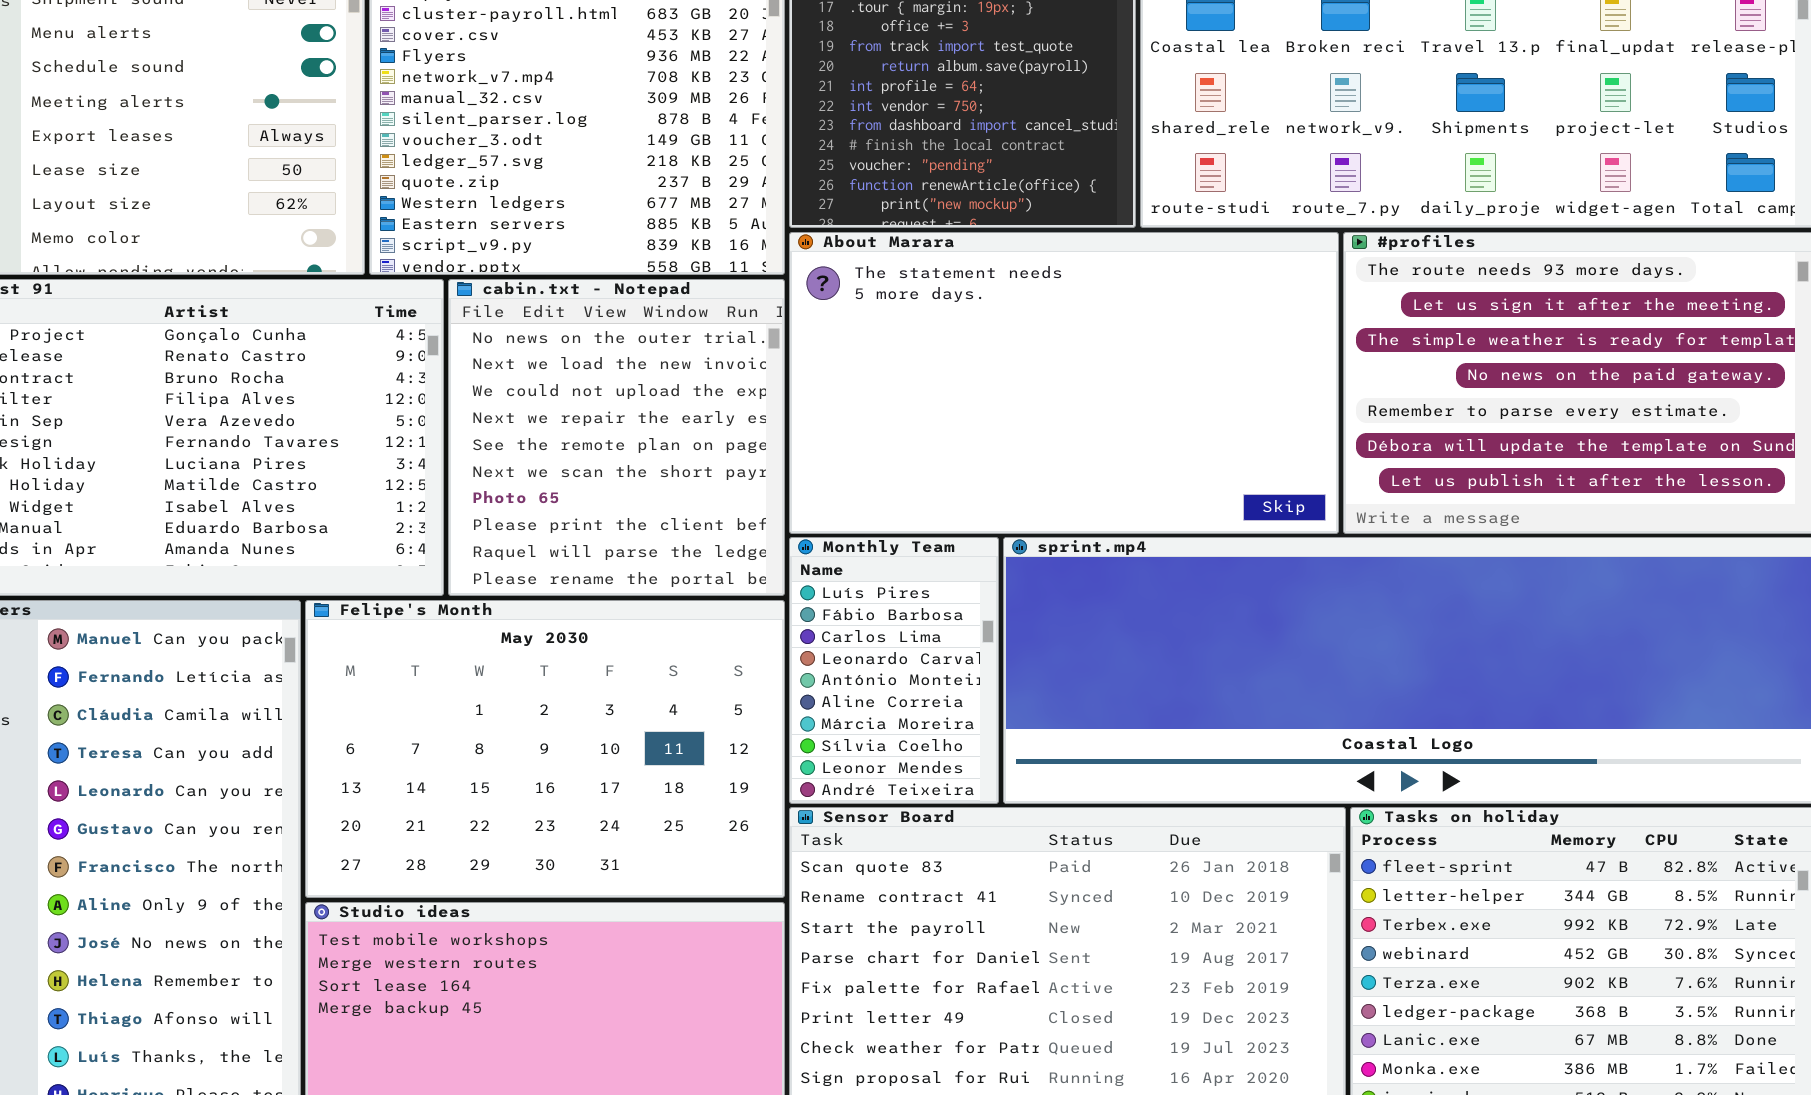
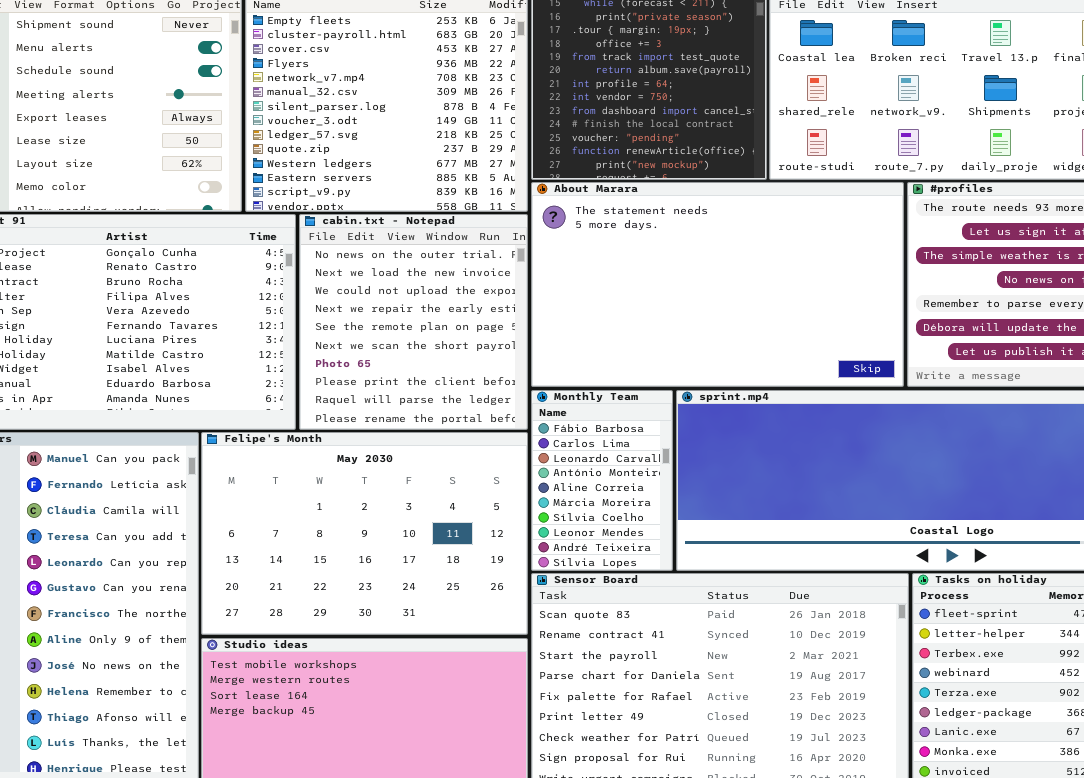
Monthly Team: [789,537,999,804] -> [531,390,673,571], scrolled down 1 row

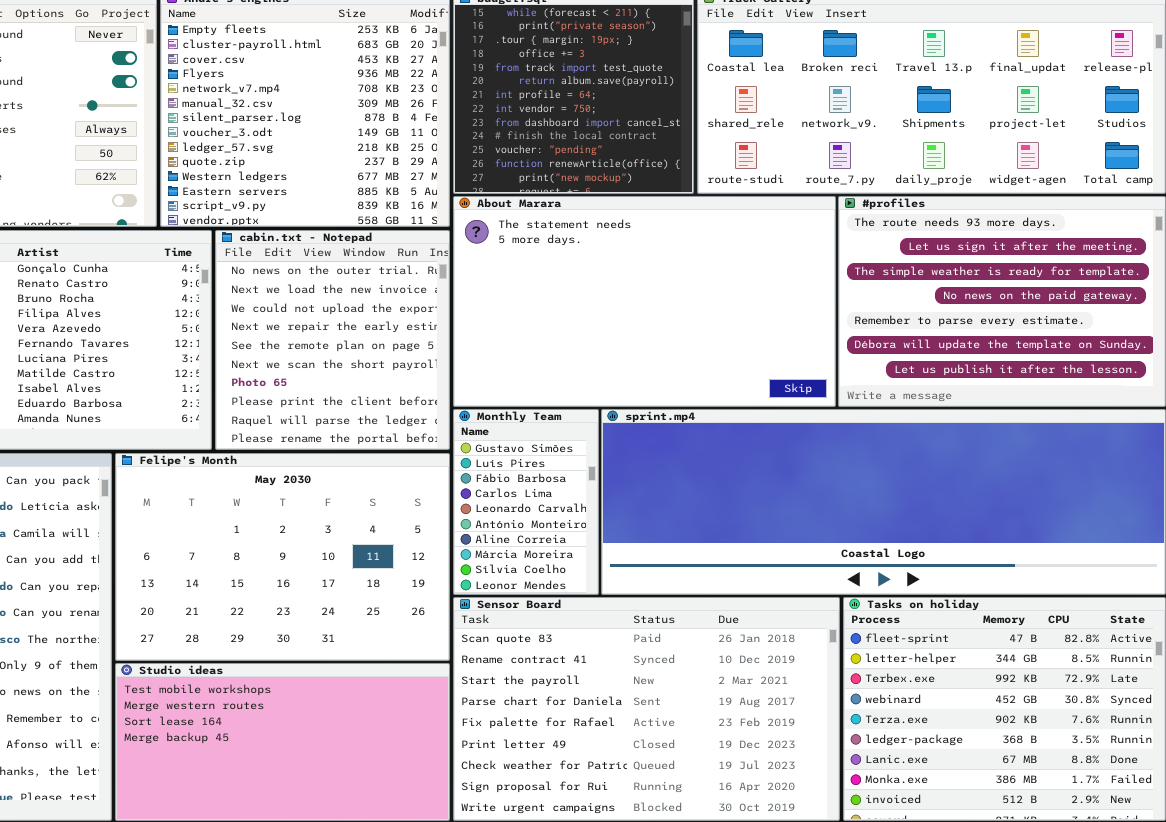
Monthly Team: [531,390,673,571] -> [453,409,599,595], scrolled up 2 rows

